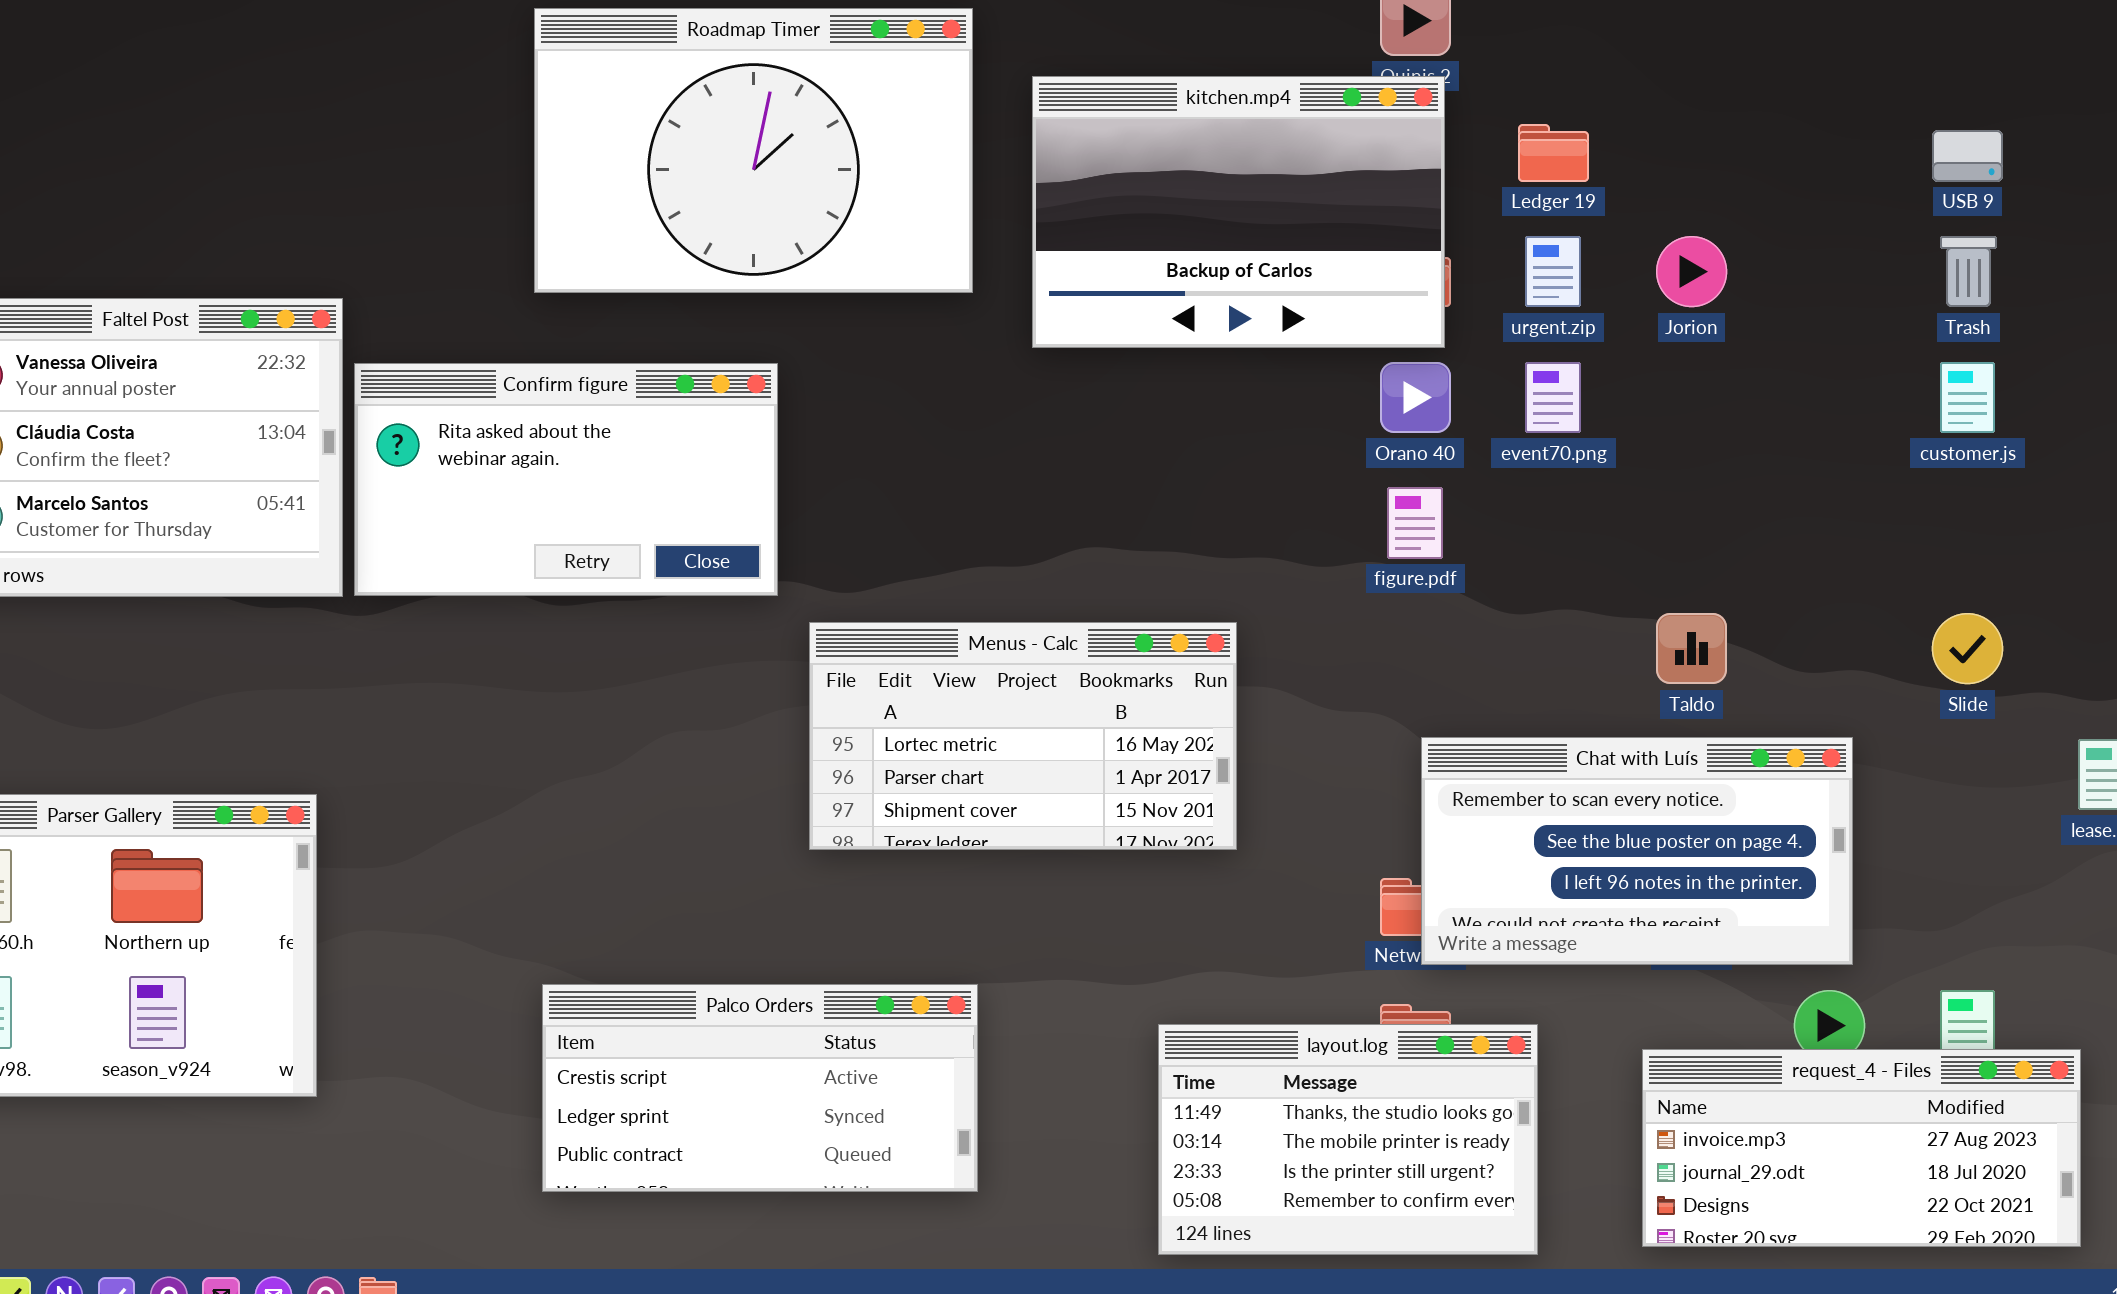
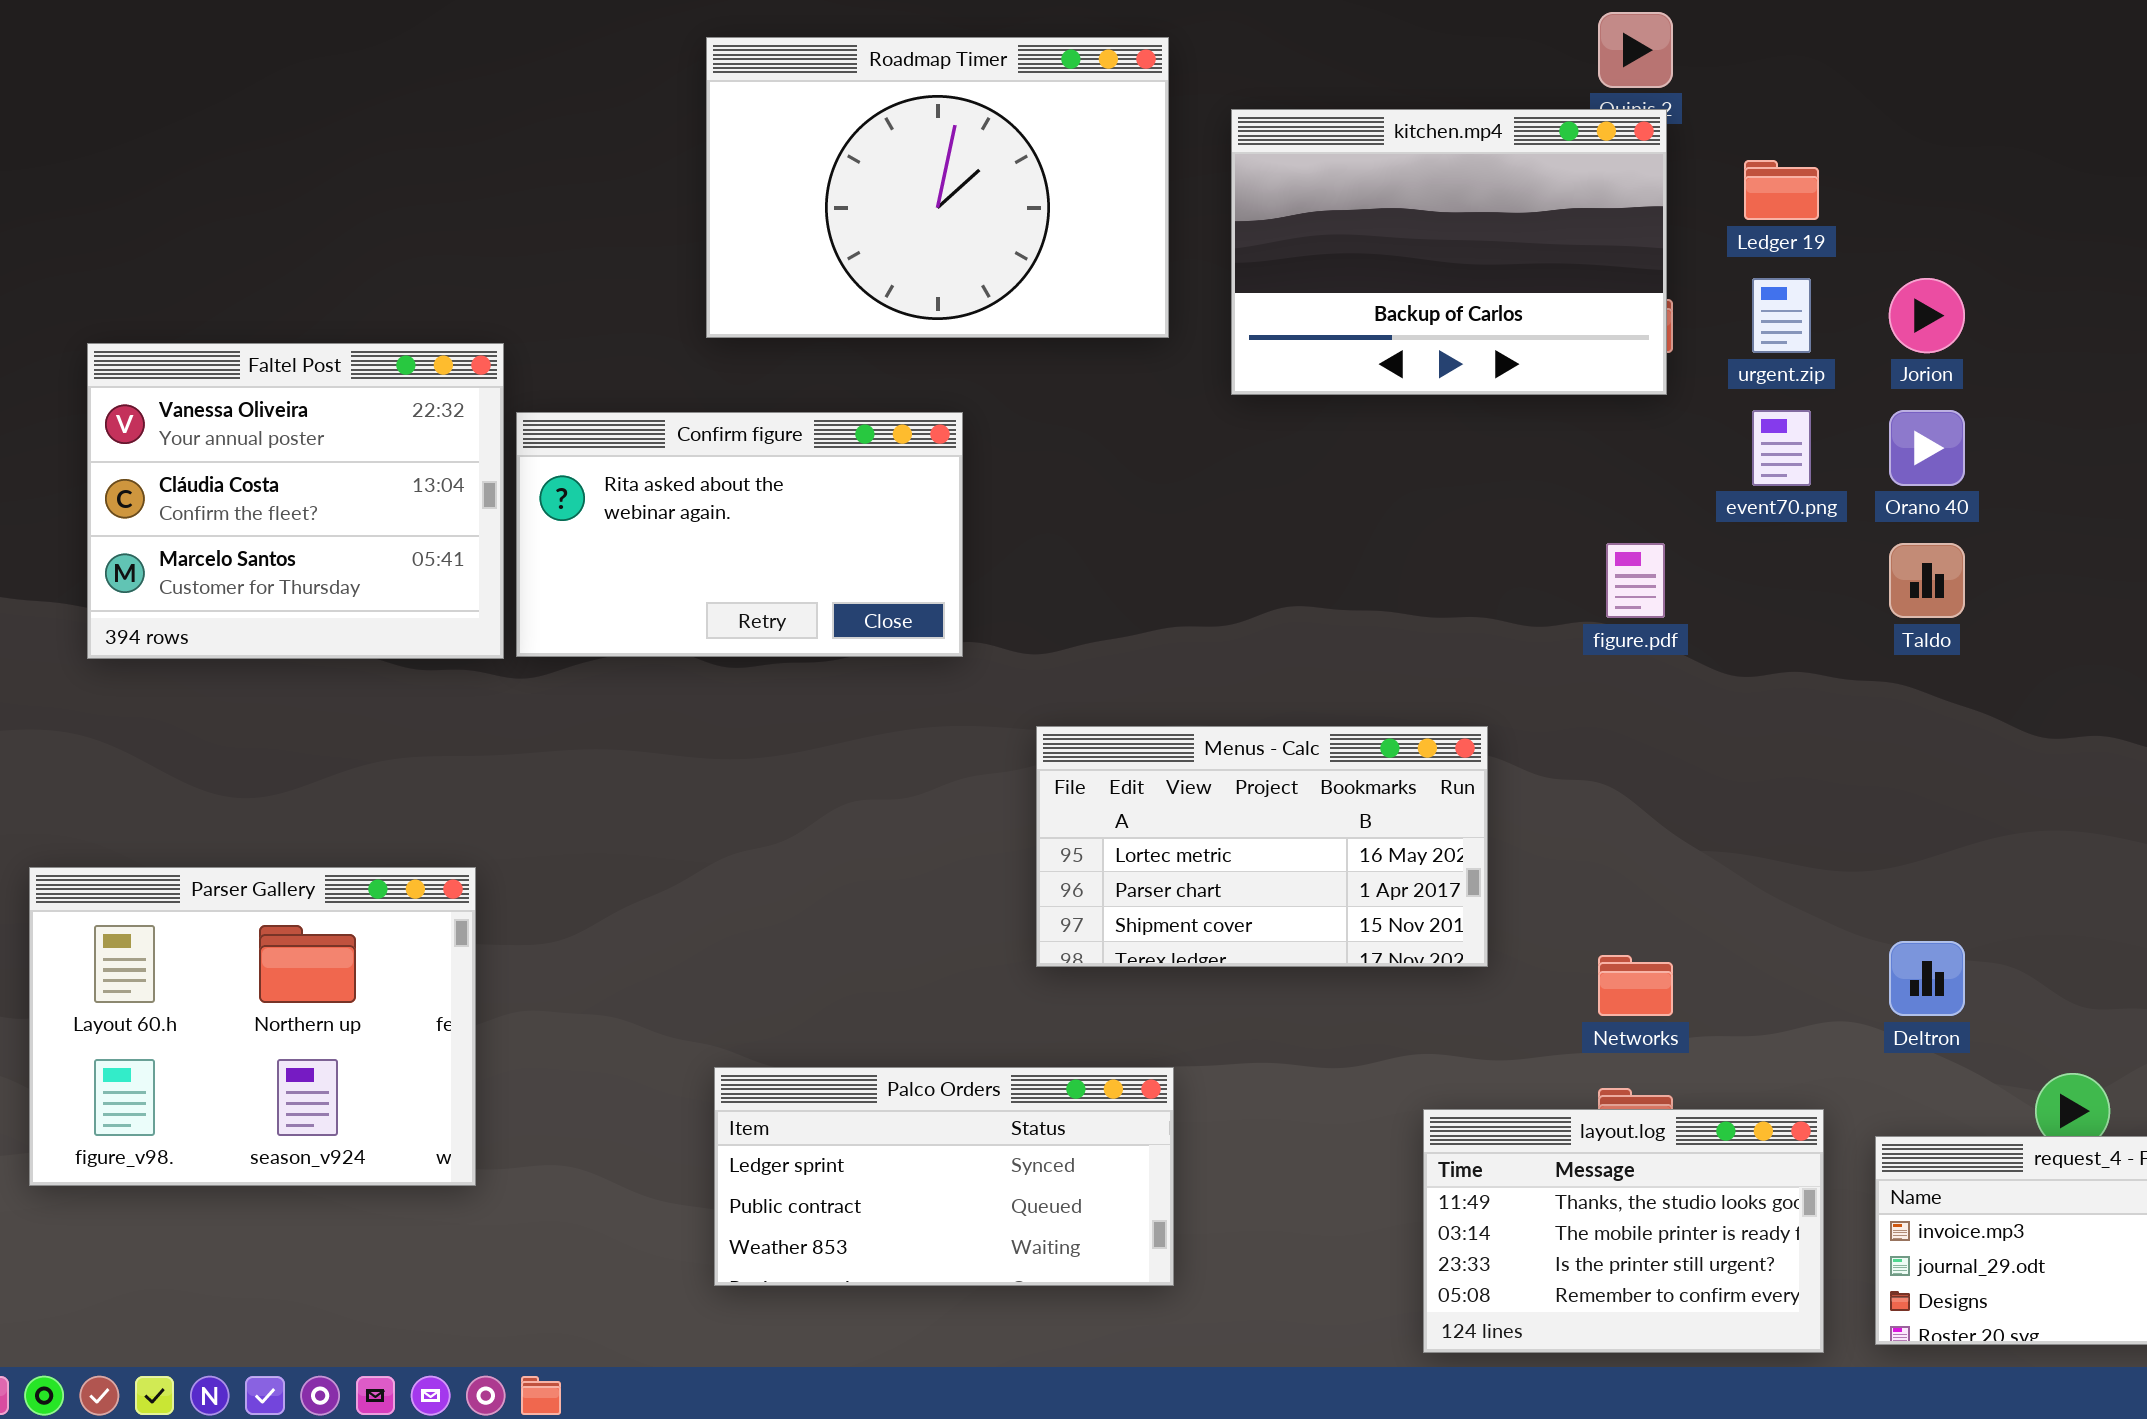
Orano 40: [1380,362,1451,433] -> [1889,410,1965,486], moved
Taldo: [1656,613,1727,684] -> [1889,543,1965,618], moved
Menus - Calc: [809,622,1237,850] -> [1036,726,1488,967], moved
Chat with Luís: [1421,737,1853,965] -> none, closed
Palco Orders: [542,984,978,1192] -> [714,1067,1174,1286], scrolled down 1 row
layout.log: [1158,1024,1538,1255] -> [1423,1109,1824,1353], moved

